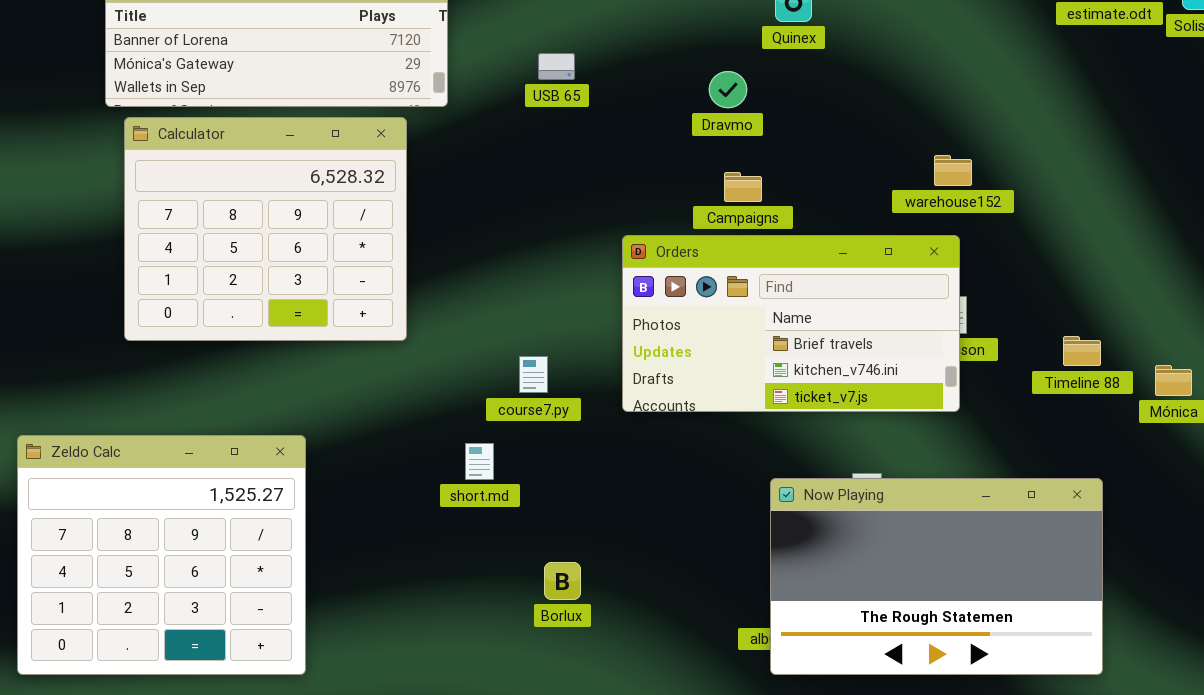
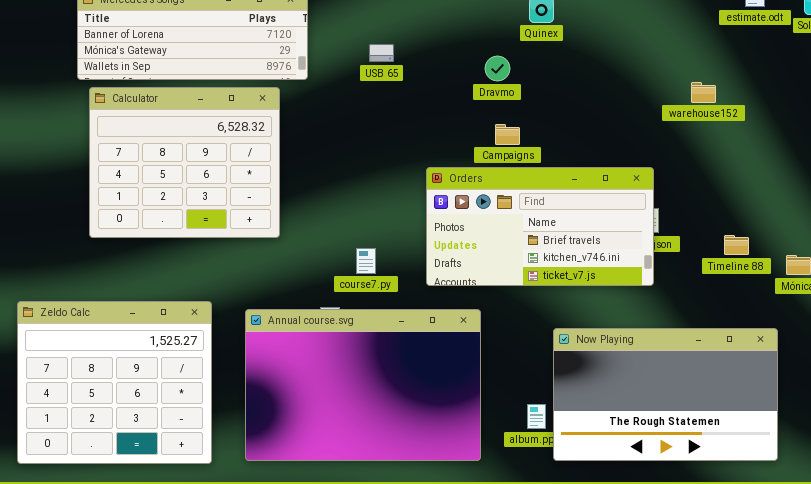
warehouse152: [934,155,972,186] -> [691,82,716,103], moved
Annual course.svg: none -> [245,309,481,461], opened
Now Playing: [770,478,1103,675] -> [553,328,778,461], moved

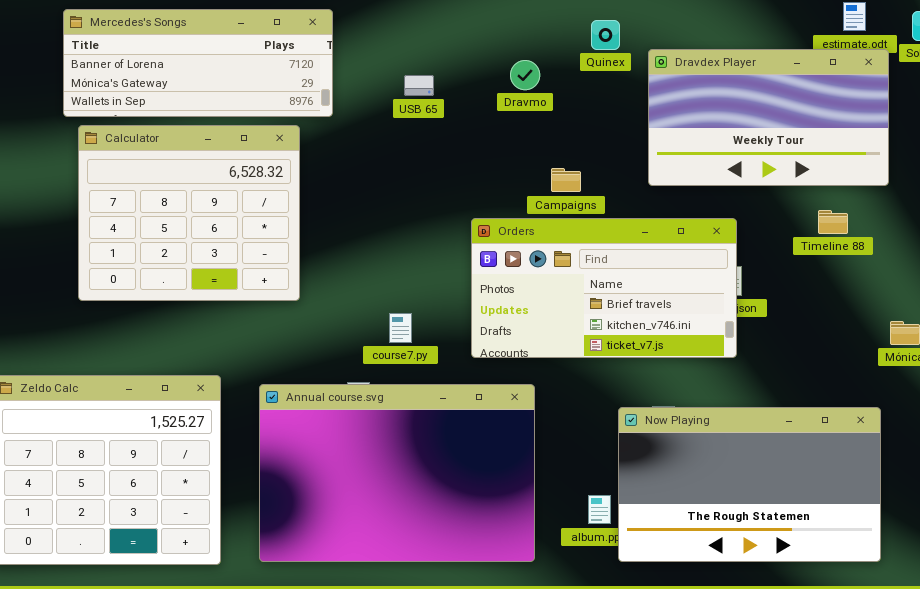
Dravdex Player: none -> [648,49,889,186], opened
Dravmo: [485,56,510,81] -> [510,60,540,90], moved
Timeline 88: [724,235,749,255] -> [818,210,848,234], moved

